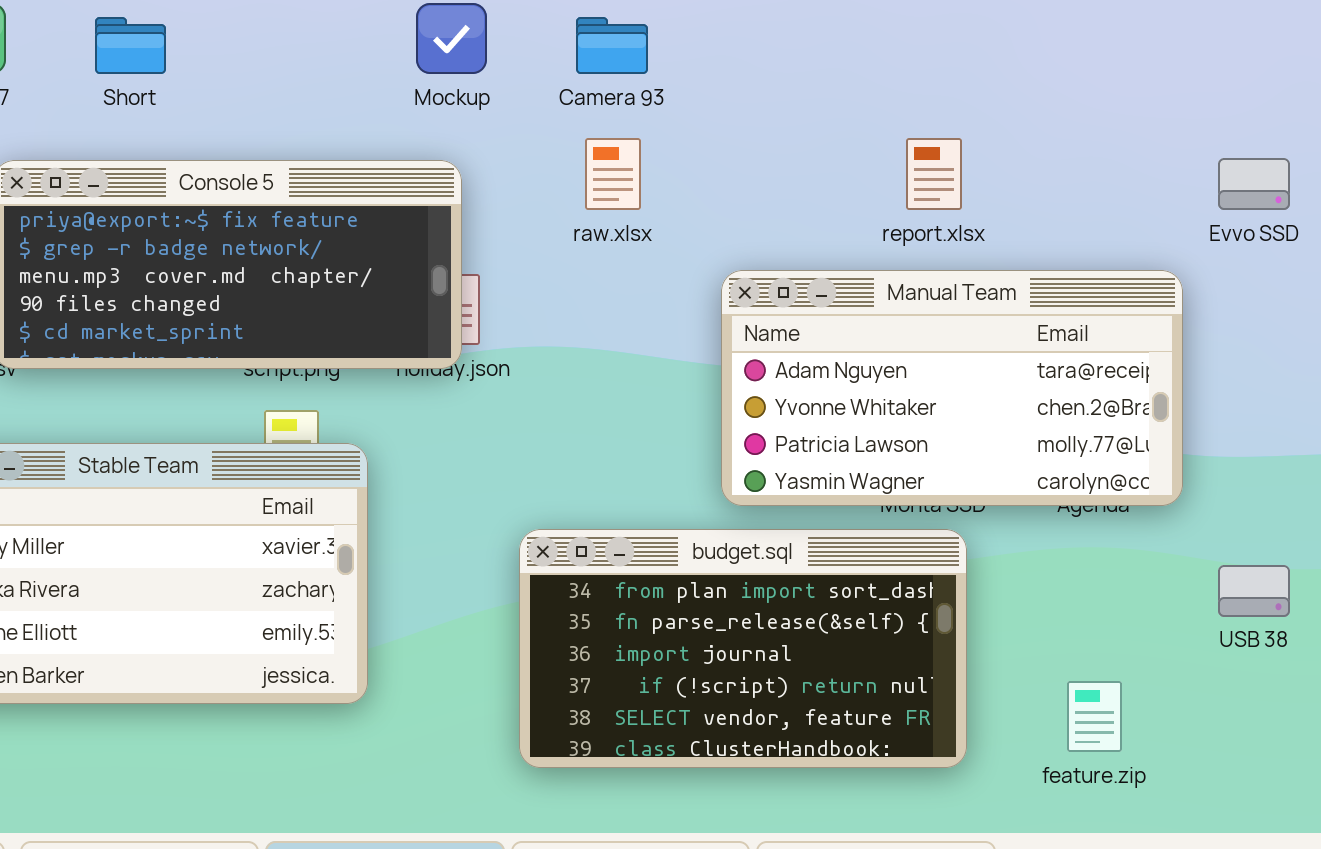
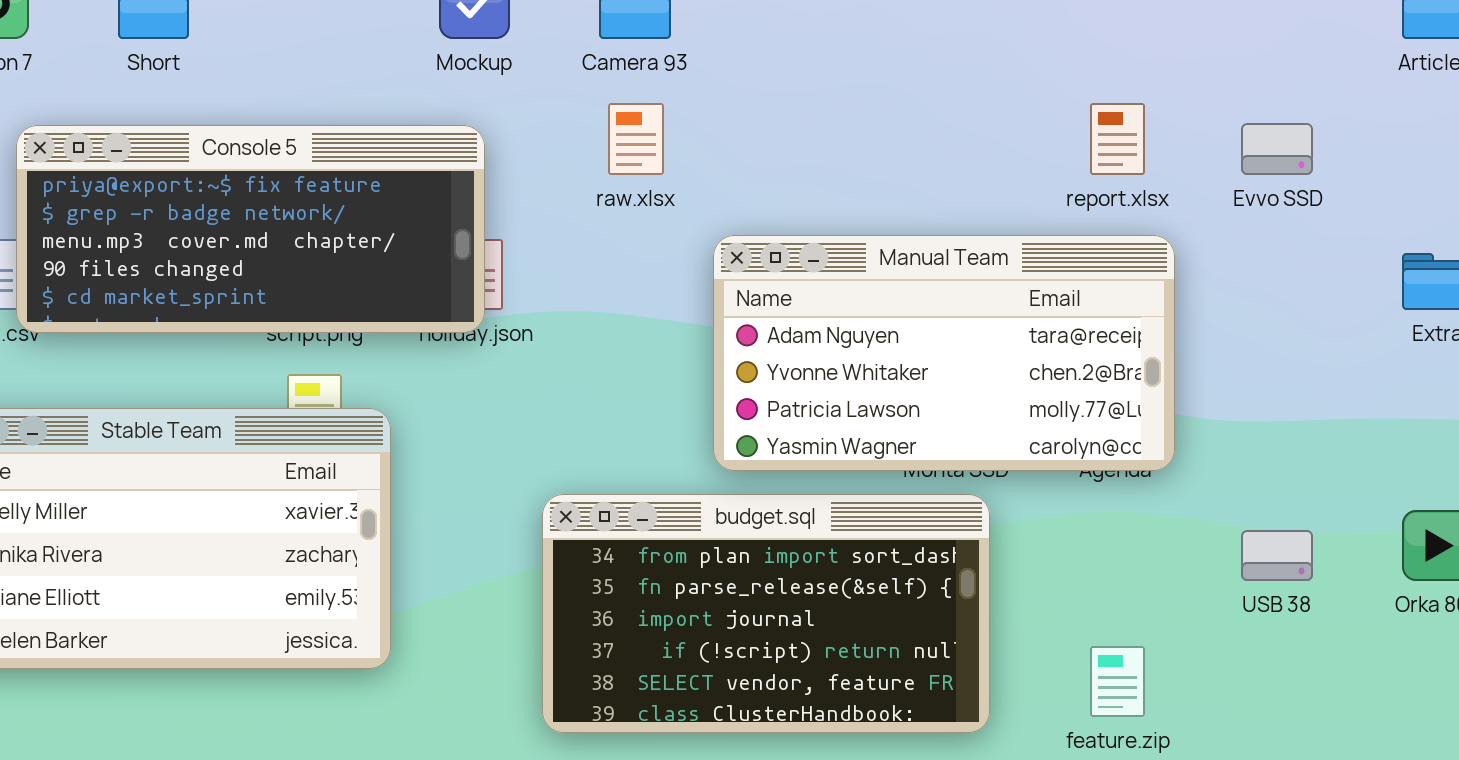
report.xlsx: [906,138,962,210] -> [1090,103,1145,175], moved
Manual Team: [721,270,1183,506] -> [713,235,1175,471], moved

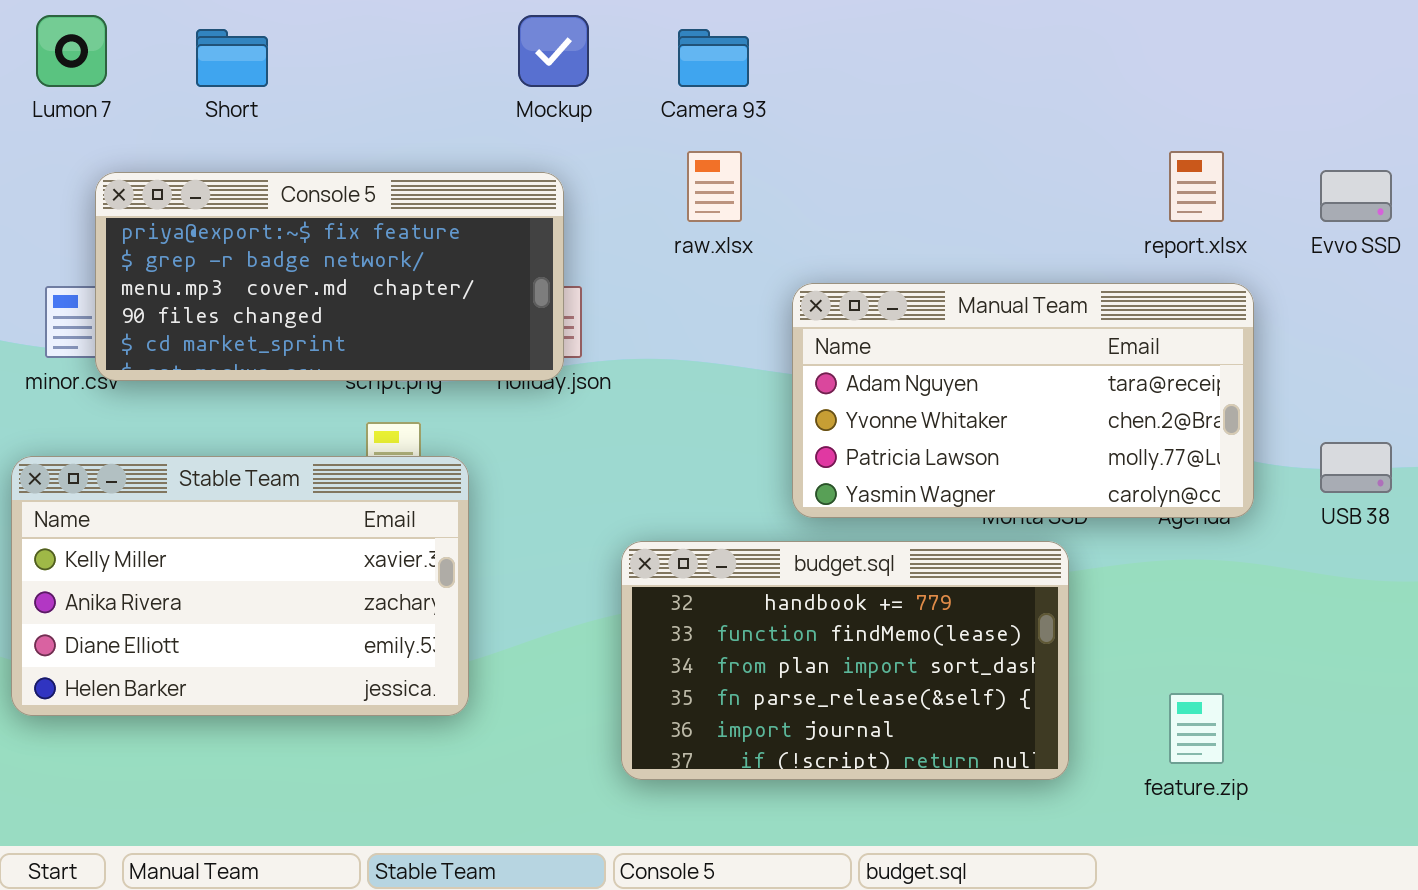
budget.sql: [542,494,990,733] -> [621,541,1069,780], scrolled up 2 rows
USB 38: [1241,530,1313,581] -> [1320,442,1392,493], moved

